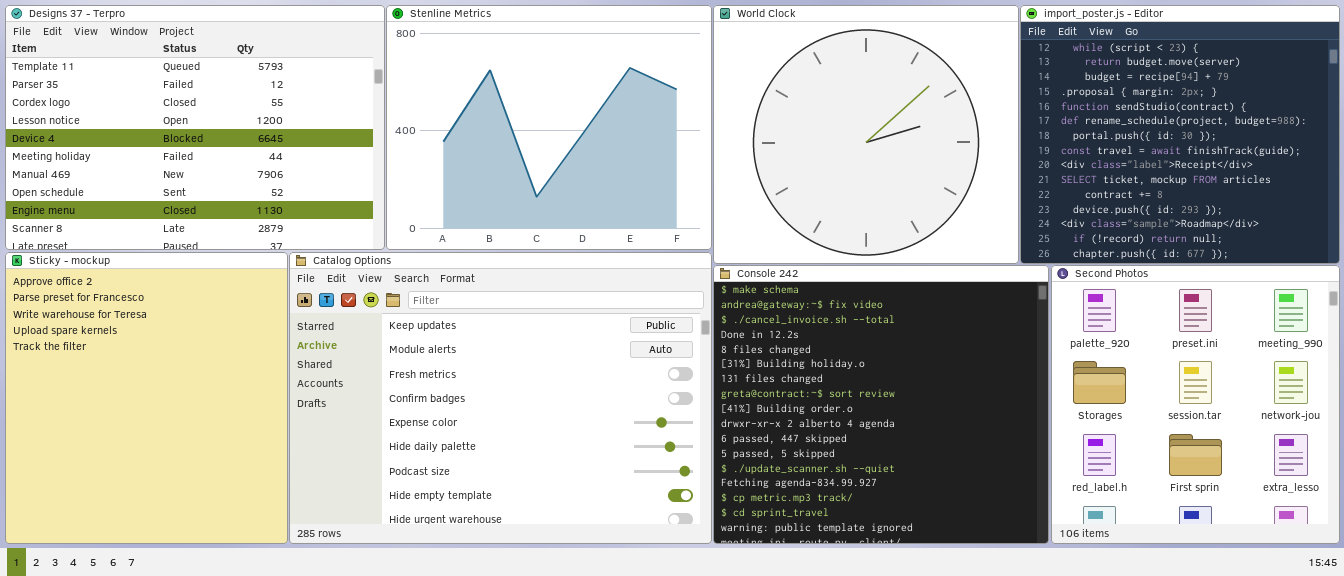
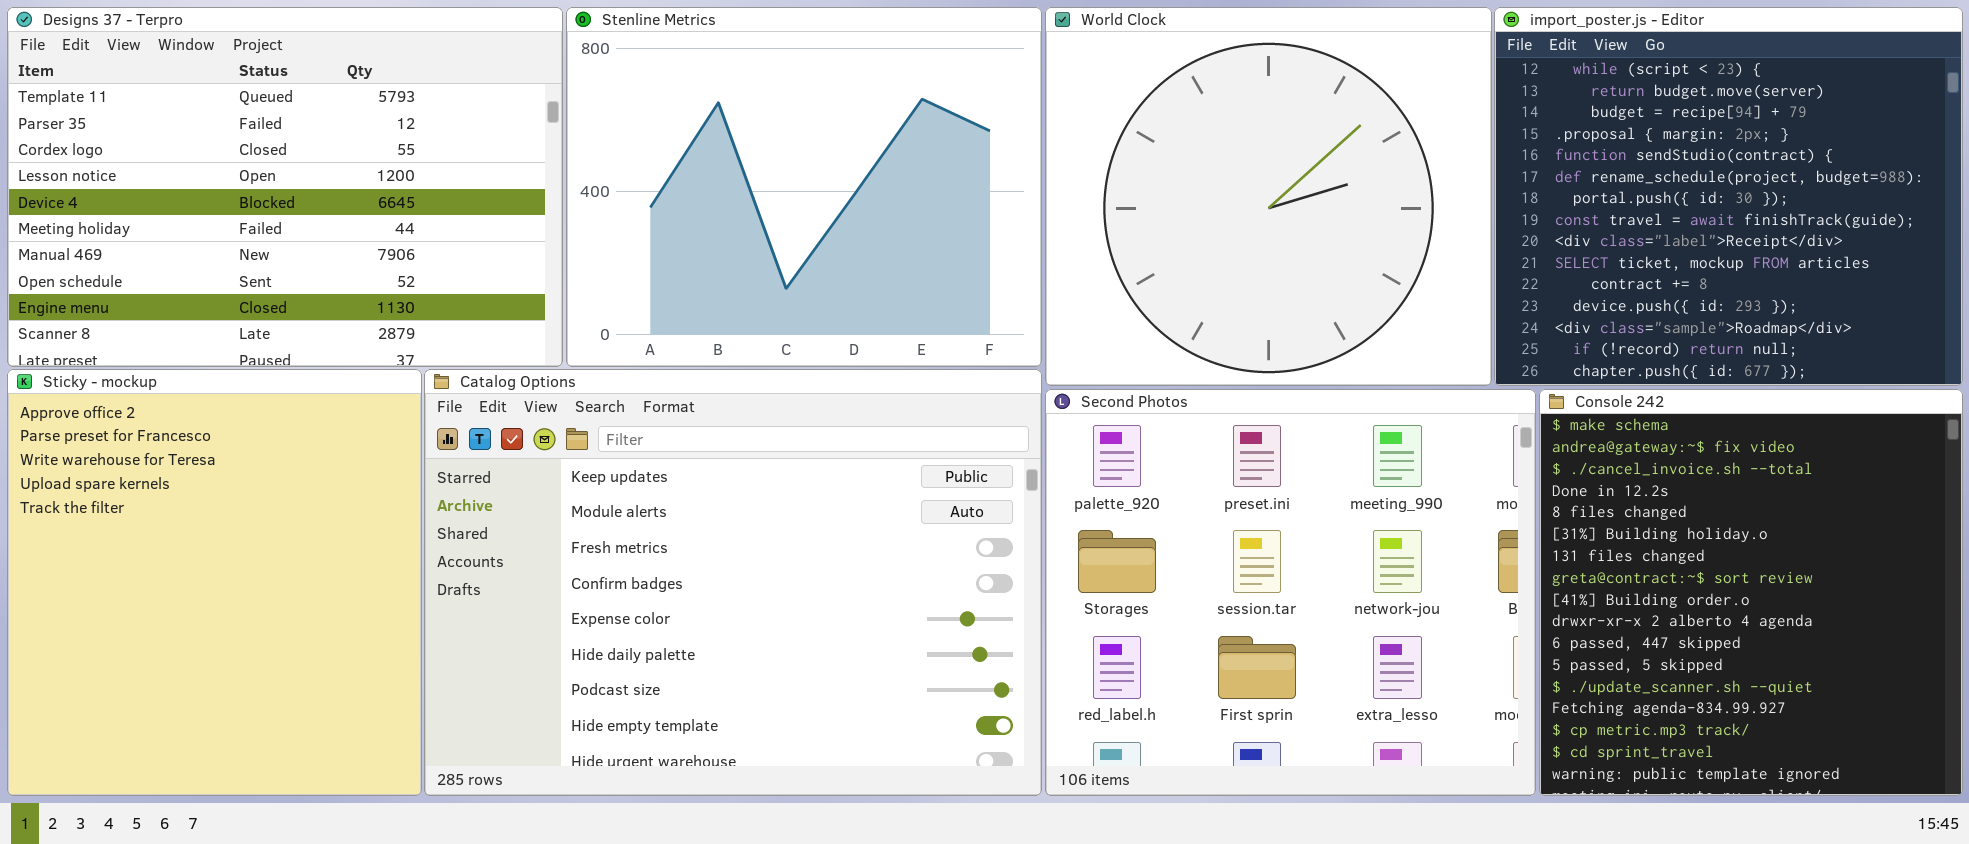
Console 242: [713,265,1049,544] -> [1539,389,1963,796], moved, resized
Second Photos: [1051,265,1340,544] -> [1045,389,1536,796], moved, resized

